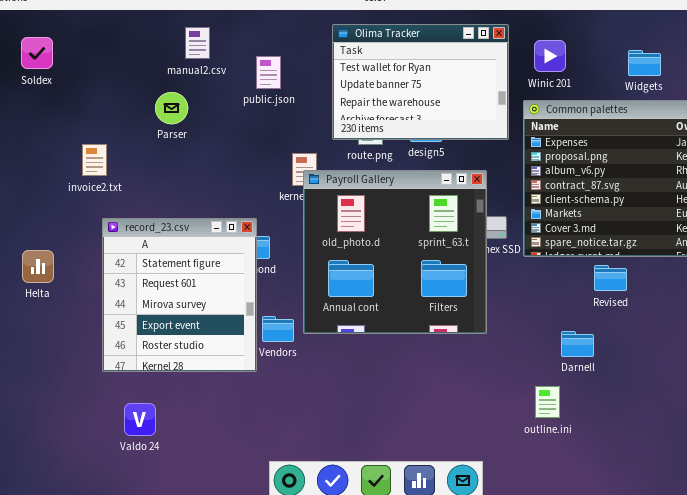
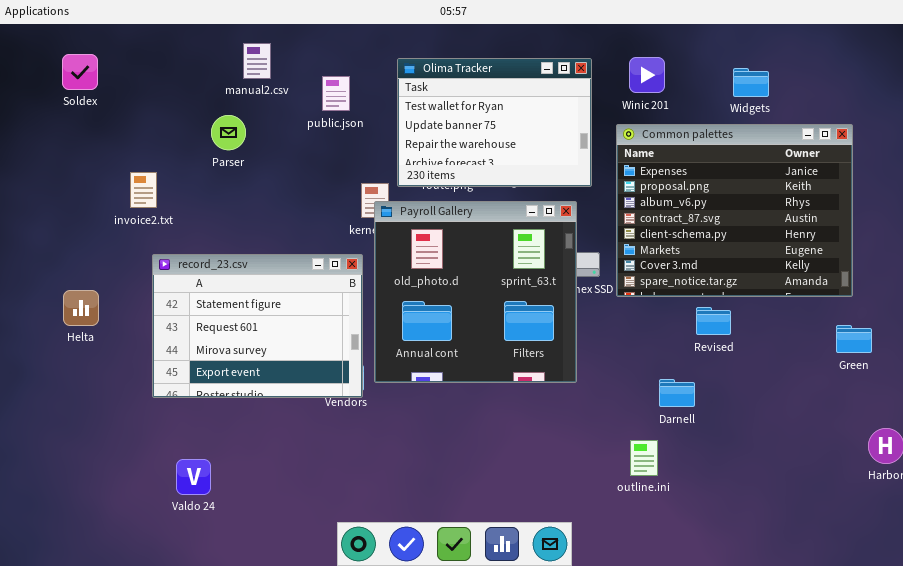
Olima Tracker: [332,24,509,140] -> [397,58,592,187], moved
record_23.csv: [102,218,257,372] -> [152,254,363,398], resized

